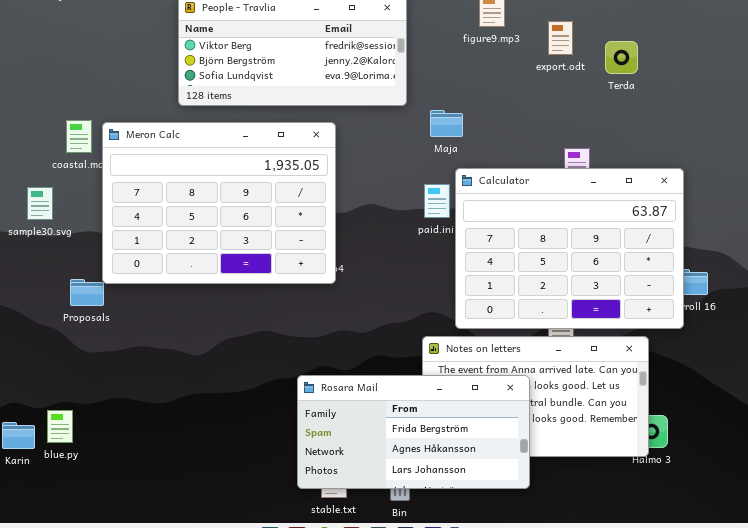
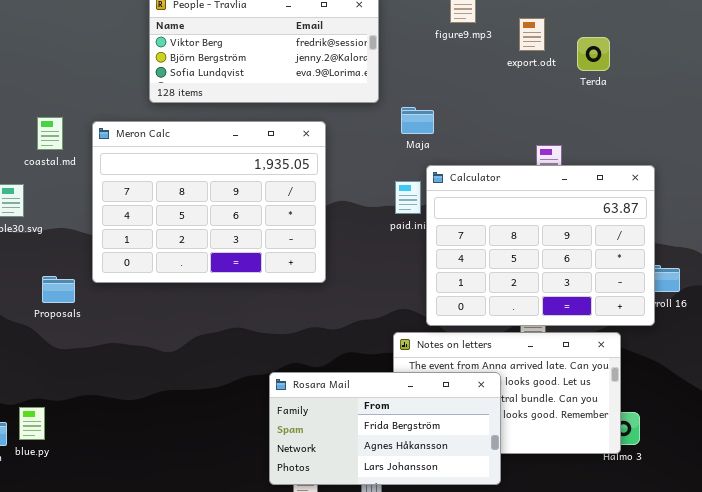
Meron Calc: [102,122,336,284] -> [92,121,326,283], moved

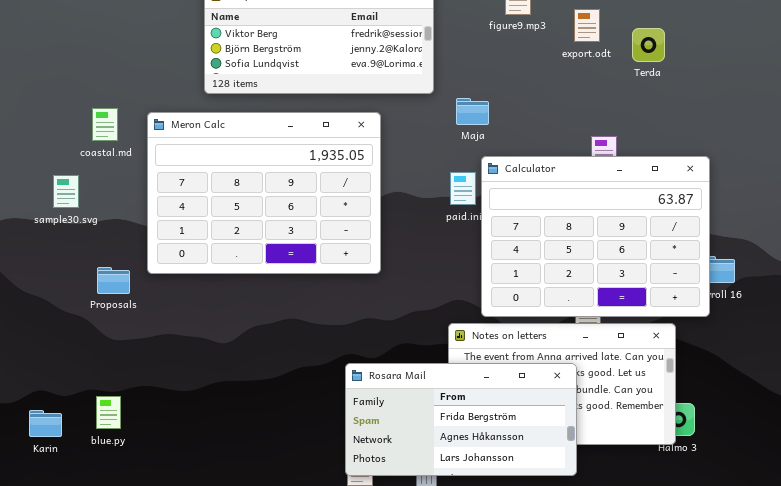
Rosara Mail: [269,372,501,485] -> [345,363,577,476], moved
blue.py: [19,407,45,440] -> [96,396,121,429], moved

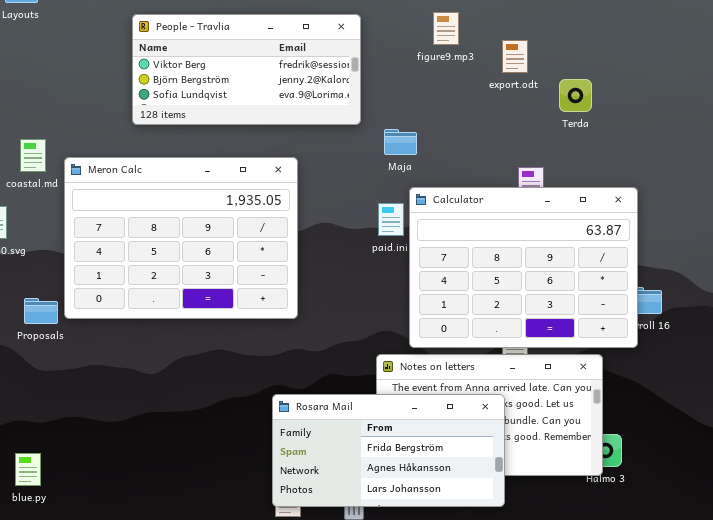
Terda: [632,28,665,62] -> [559,79,592,112], moved
Meron Calc: [147,112,381,274] -> [64,157,298,319], moved
blue.py: [96,396,121,429] -> [15,453,41,486], moved

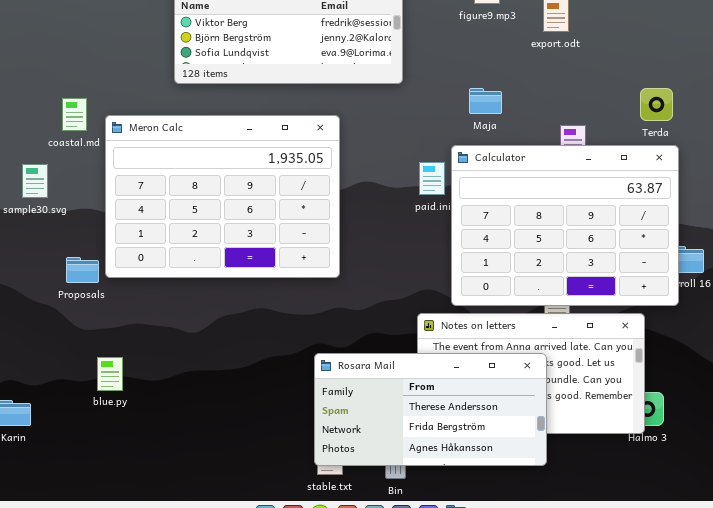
Terda: [559,79,592,112] -> [640,88,673,121], moved
Maja: [384,129,417,155] -> [469,88,502,114], moved
Rosara Mail: [272,394,505,507] -> [314,353,547,466], scrolled up 1 row
blue.py: [15,453,41,486] -> [97,357,123,391], moved

